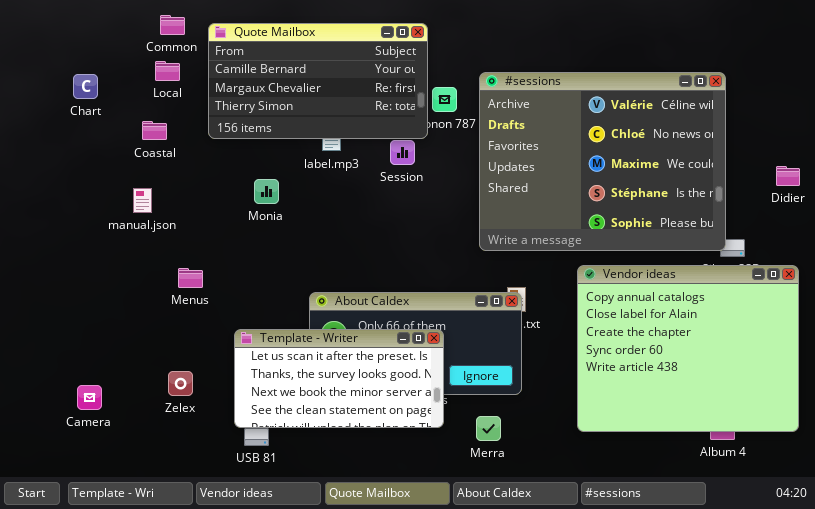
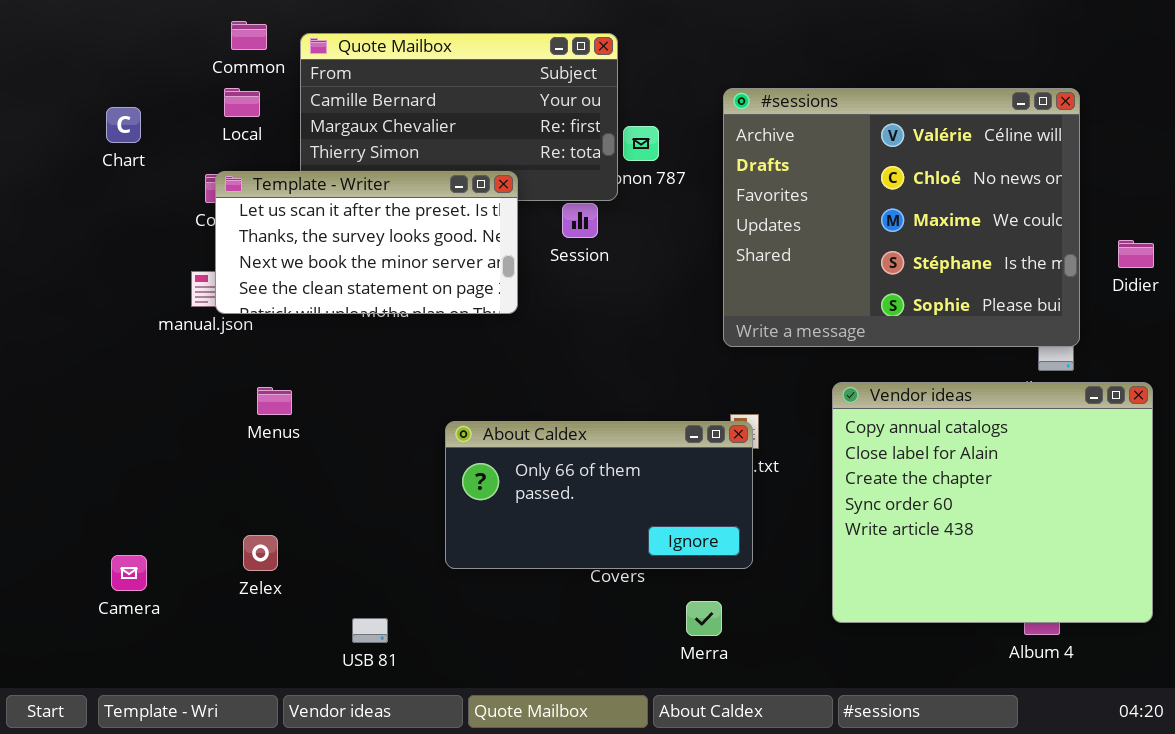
#sessions: [479,72,726,251] -> [723,88,1080,347], moved
Template - Writer: [234,329,444,428] -> [215,171,518,314], moved

